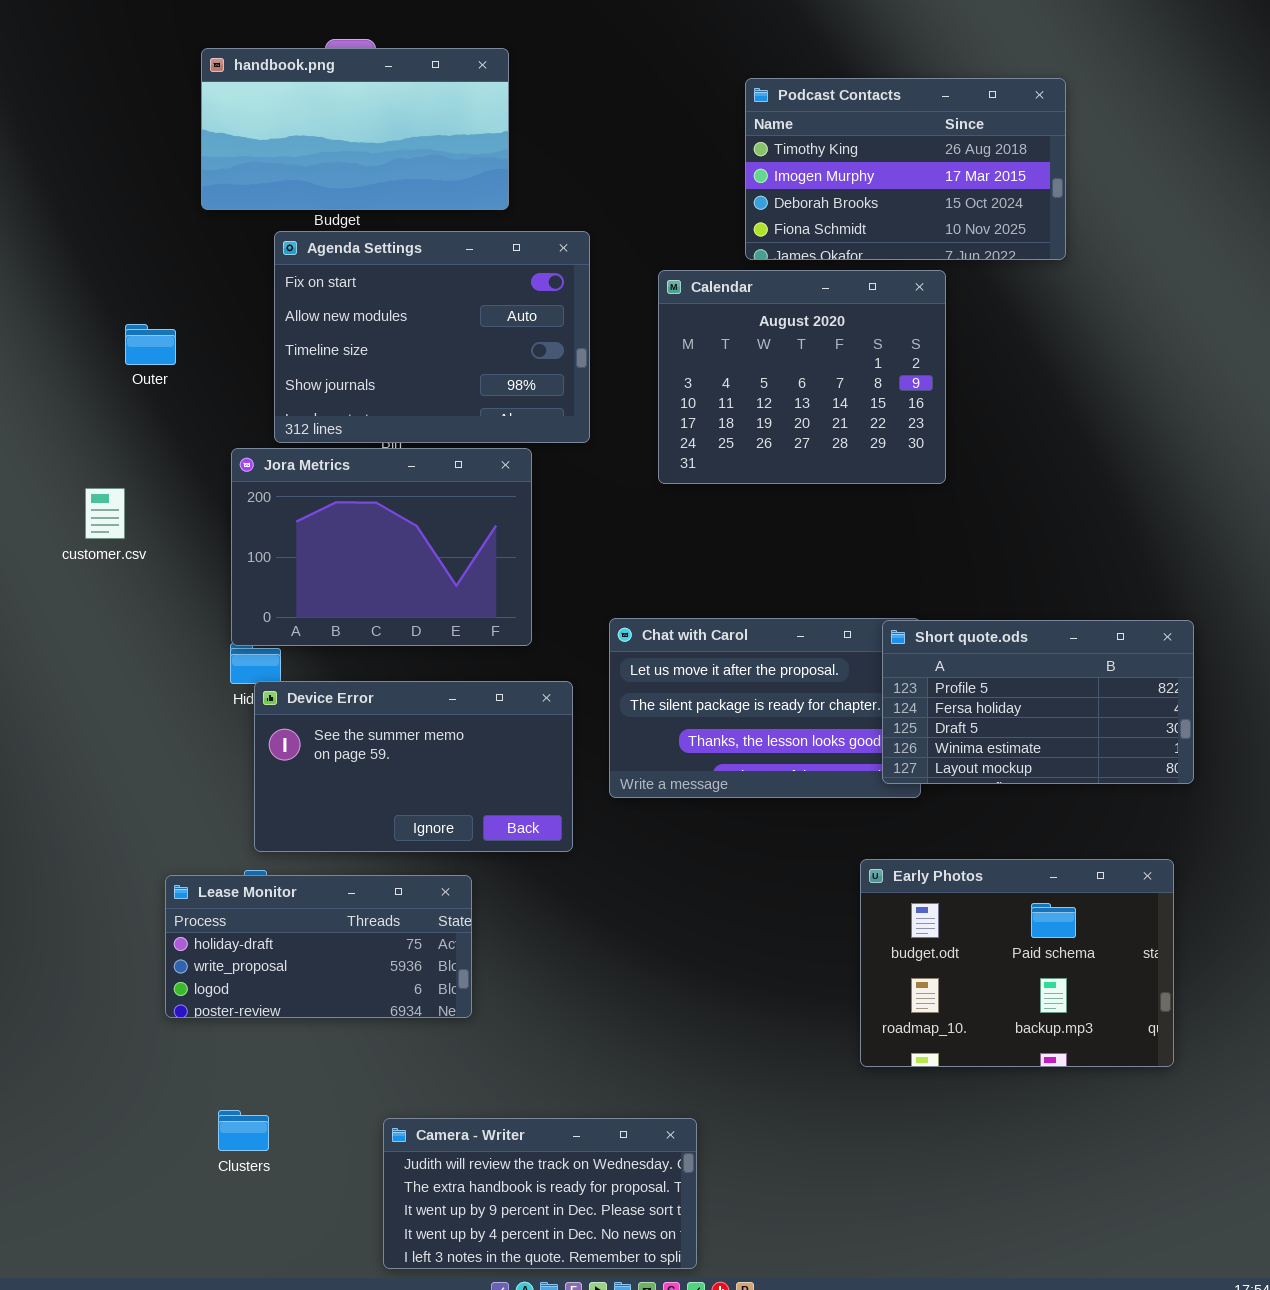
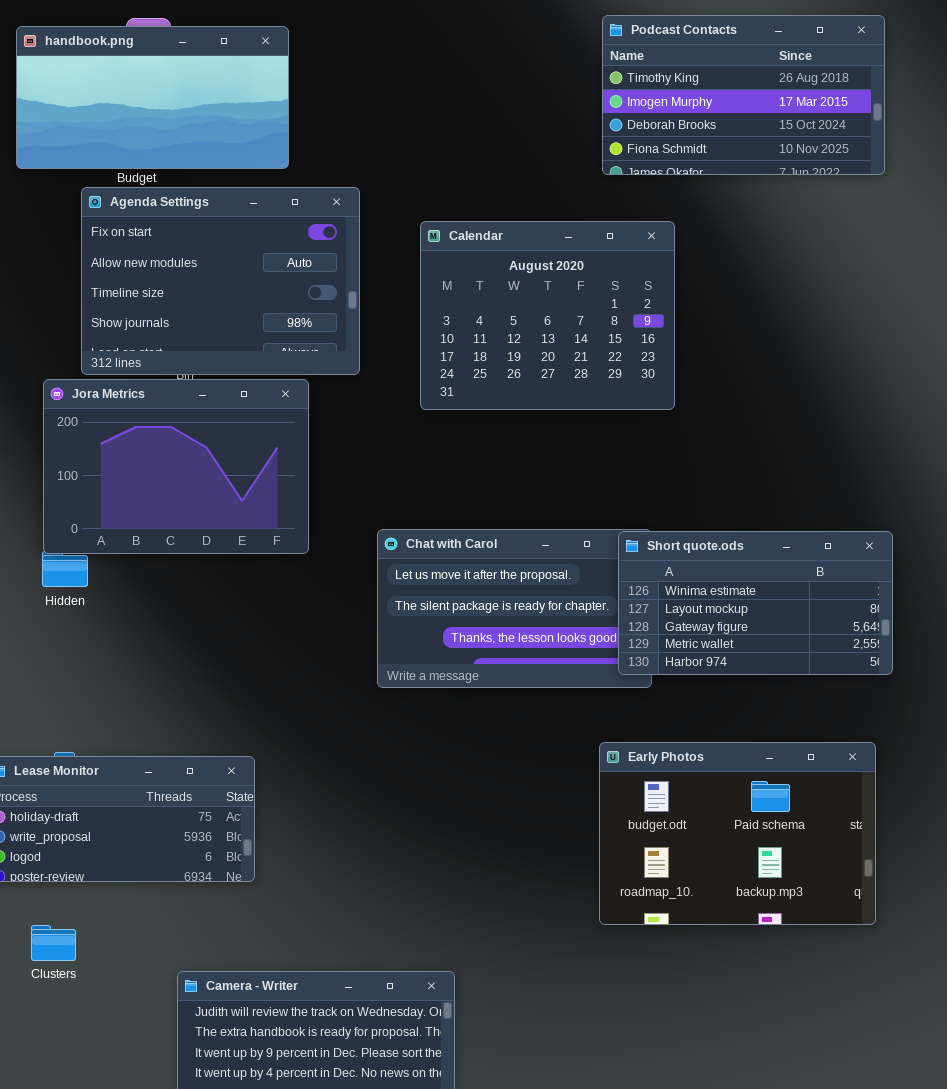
Podcast Contacts: [745,78,1066,260] -> [602,15,885,175], moved
Short quote.ods: [882,620,1194,784] -> [618,531,893,675], scrolled down 3 rows
Device Error: [254,681,573,852] -> none, closed
Clusters: [218,1110,269,1151] -> [31,925,76,961], moved

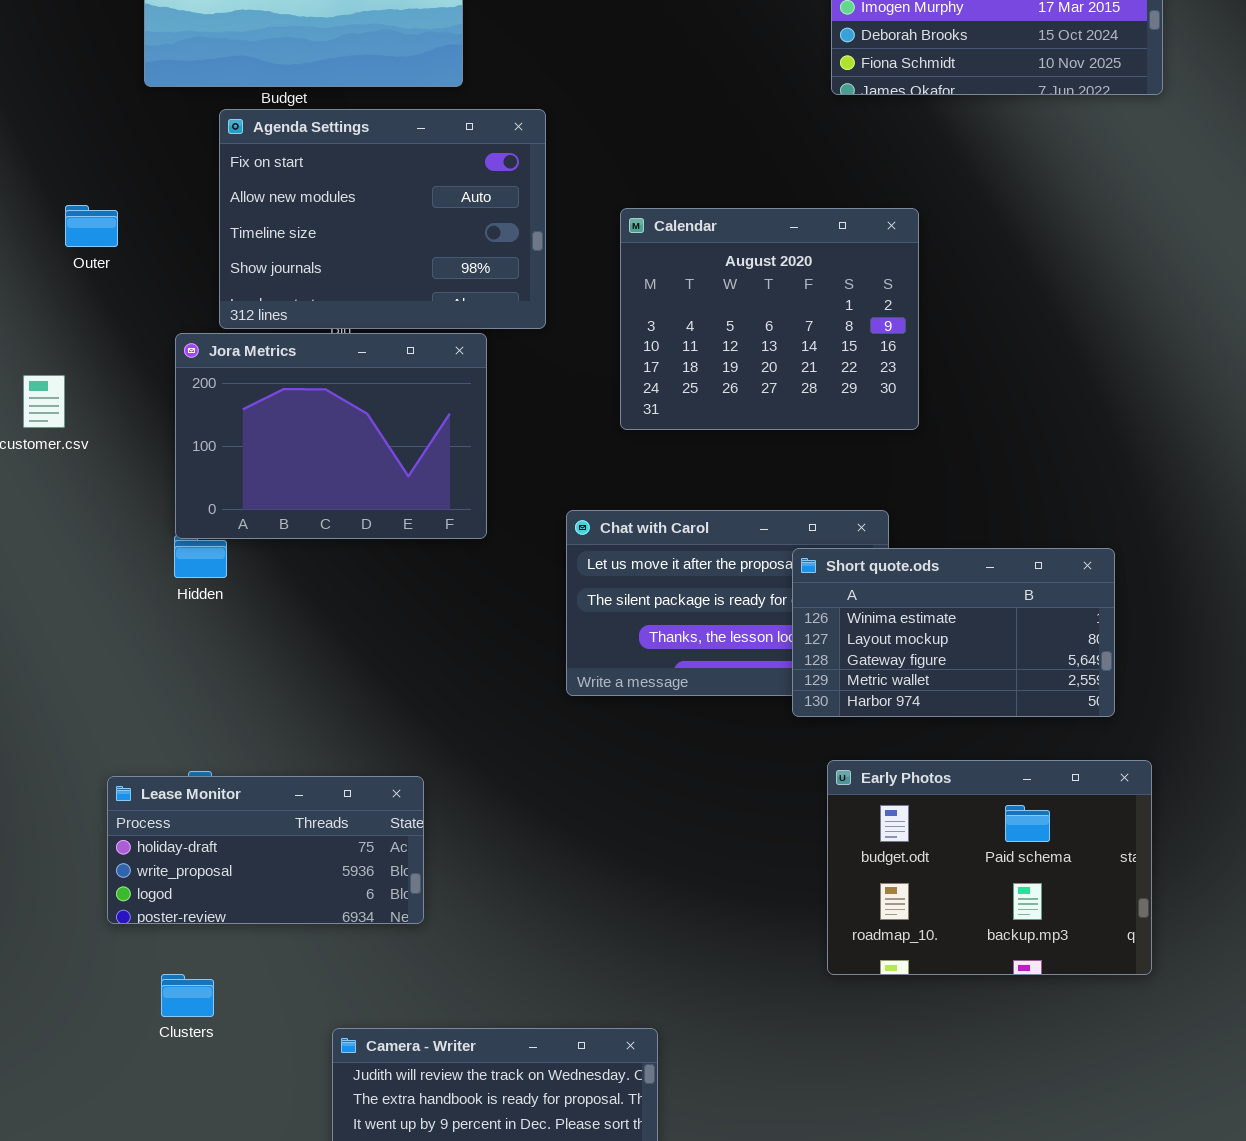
Calendar: [420,221,675,410] -> [620,208,919,430], moved
Short quote.ods: [618,531,893,675] -> [792,548,1115,717], moved

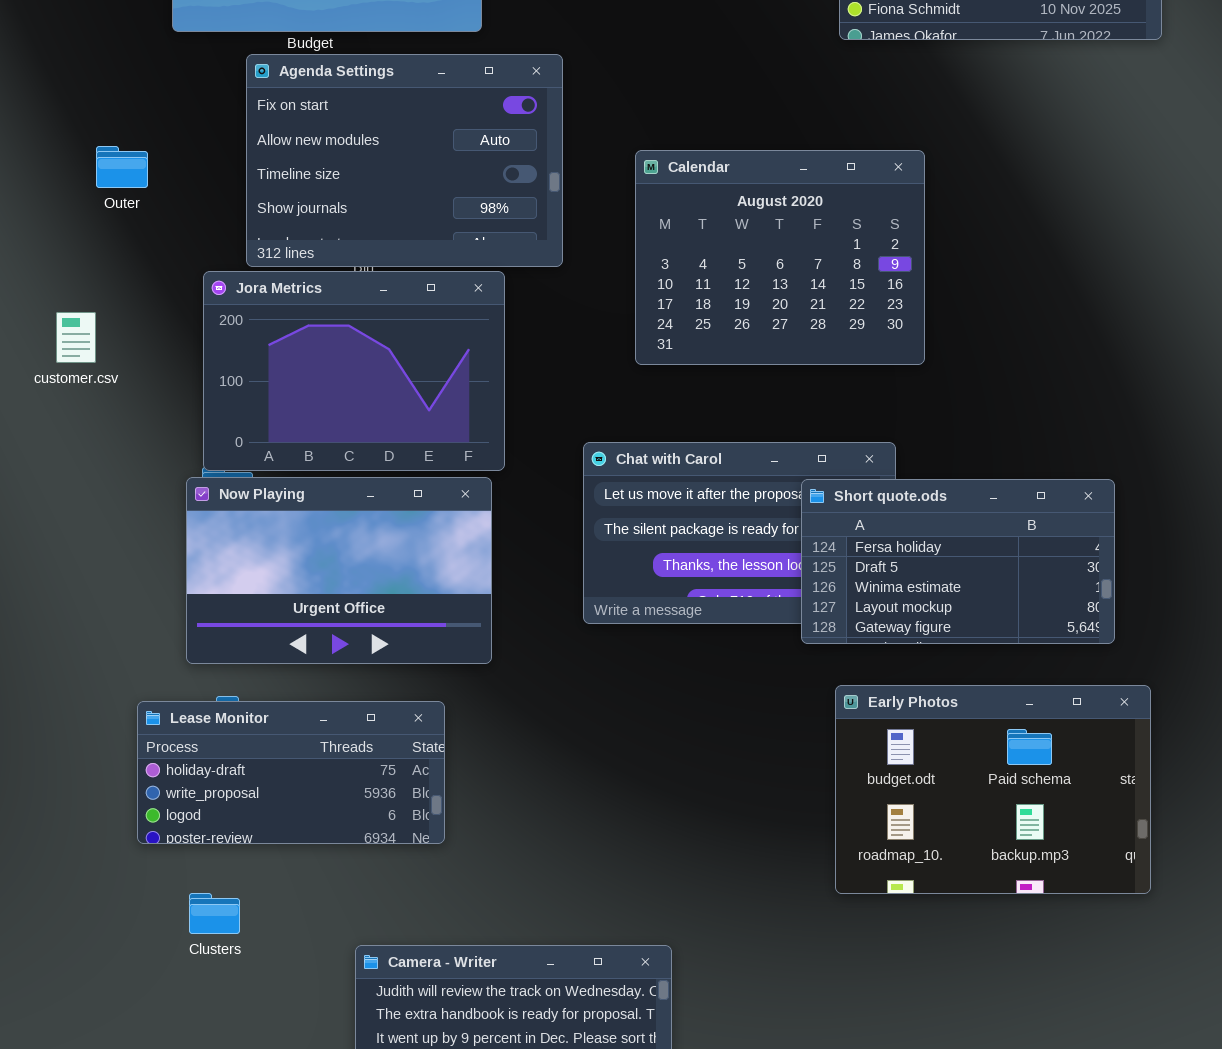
Now Playing: none -> [186,477,492,664], opened
Short quote.ods: [792,548,1115,717] -> [801,479,1115,644], scrolled up 2 rows

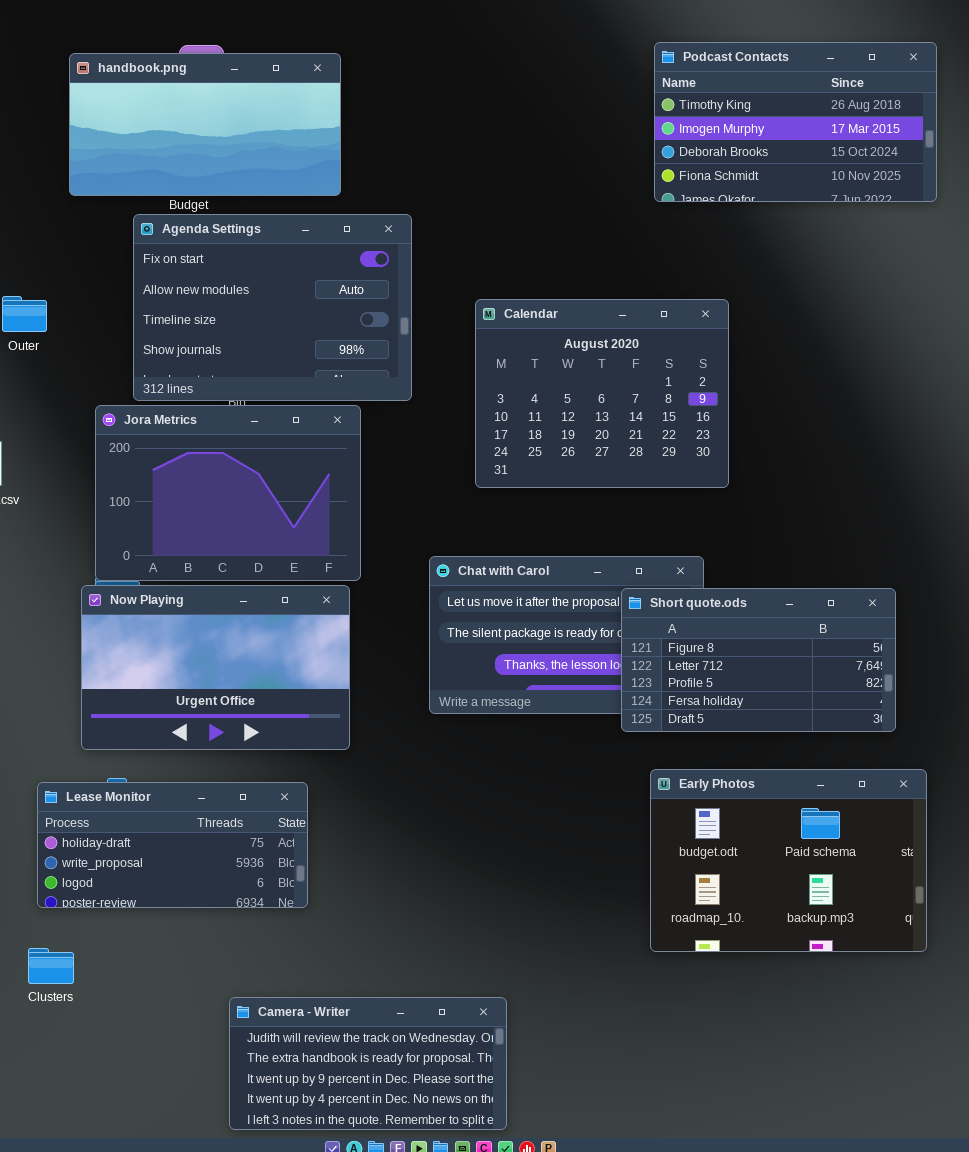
Short quote.ods: [801,479,1115,644] -> [621,588,896,732], scrolled up 3 rows
Clusters: [189,893,240,934] -> [28,948,74,984], moved

